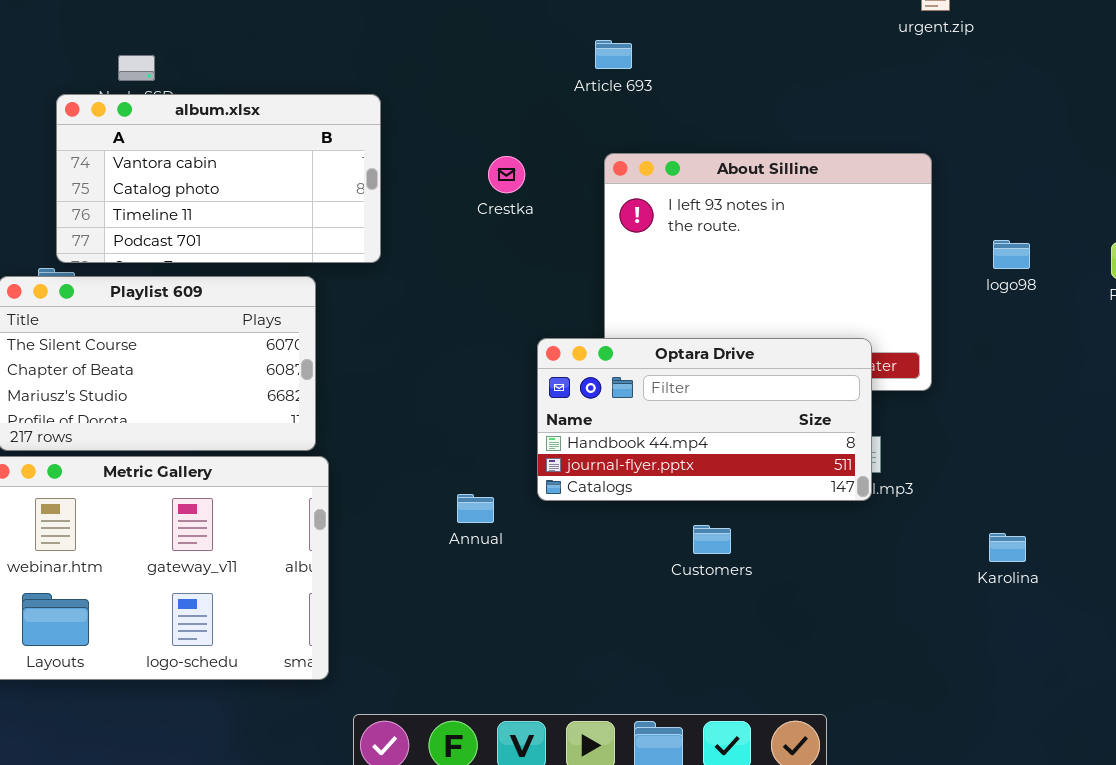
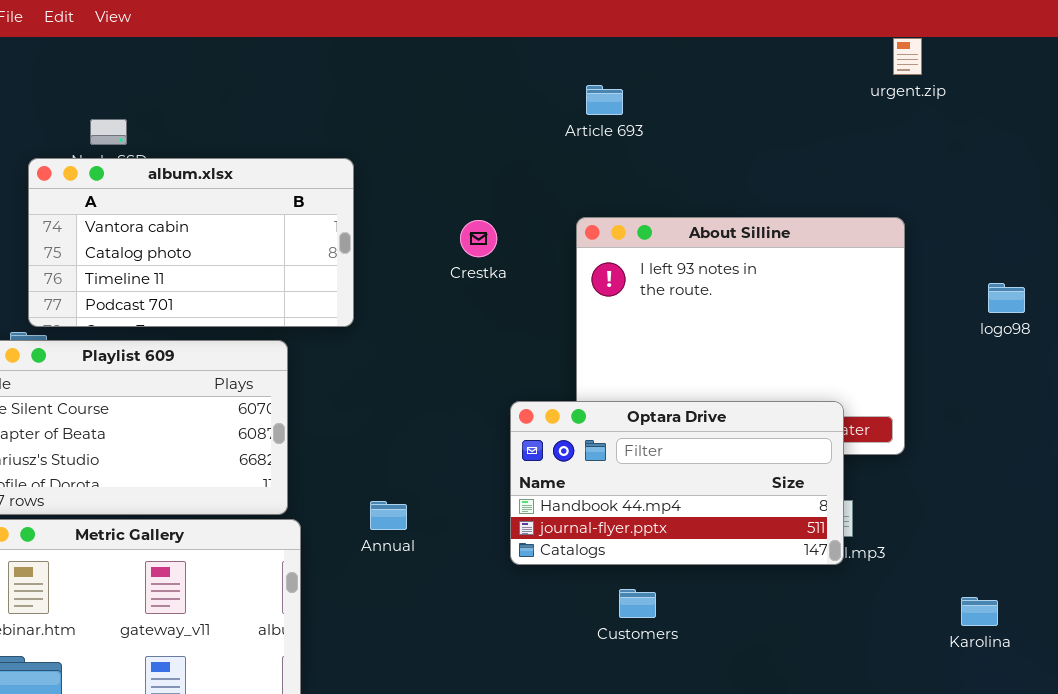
Article 693: [595,40,632,69] -> [586,85,623,115], moved
logo98: [993,240,1030,269] -> [988,283,1025,313], moved
Annual: [457,494,494,523] -> [370,501,407,530], moved
Customers: [693,525,731,554] -> [619,589,656,618], moved

